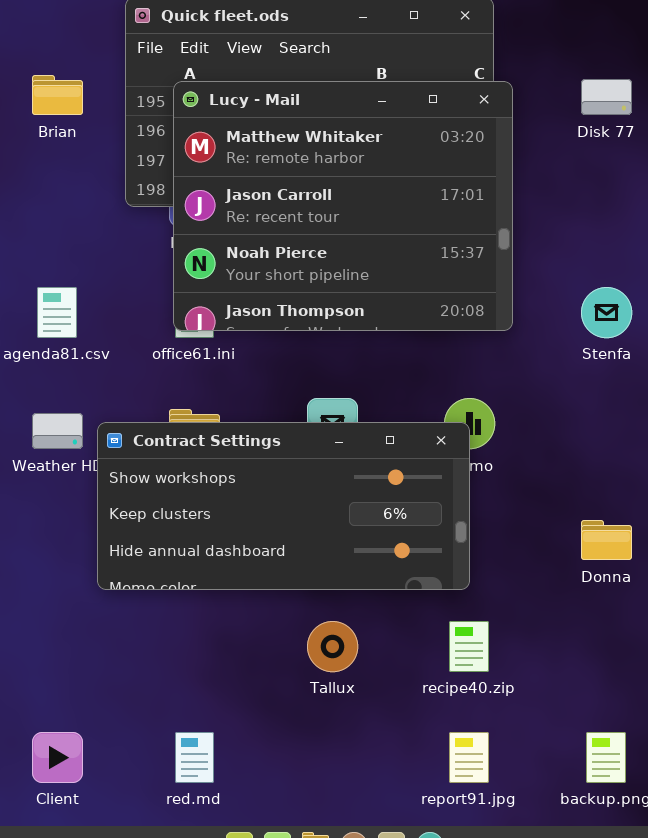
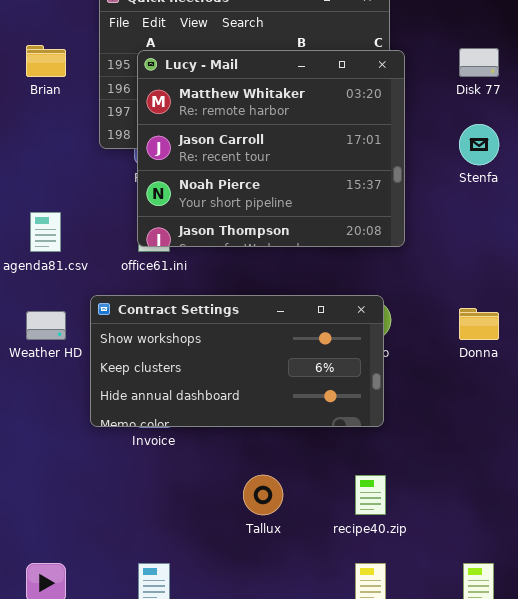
Stenfa: [581,287,632,338] -> [459,124,499,165], moved
Contract Settings: [97,422,470,590] -> [90,295,384,427], moved
Donna: [581,520,632,560] -> [459,308,499,340], moved

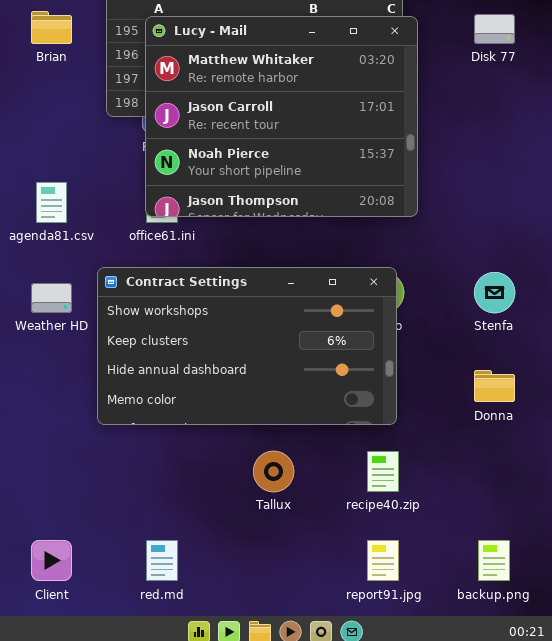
Stenfa: [459,124,499,165] -> [474,272,515,313], moved
Contract Settings: [90,295,384,427] -> [97,267,397,425], resized
Donna: [459,308,499,340] -> [474,370,515,402], moved

